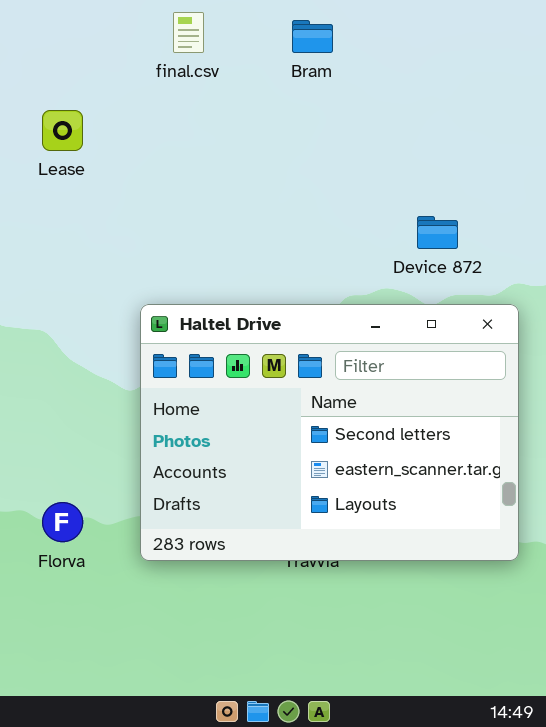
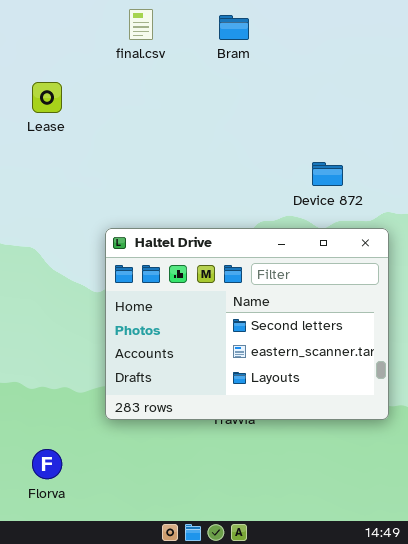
Florva: [42,502,83,542] -> [32,449,62,479], moved

